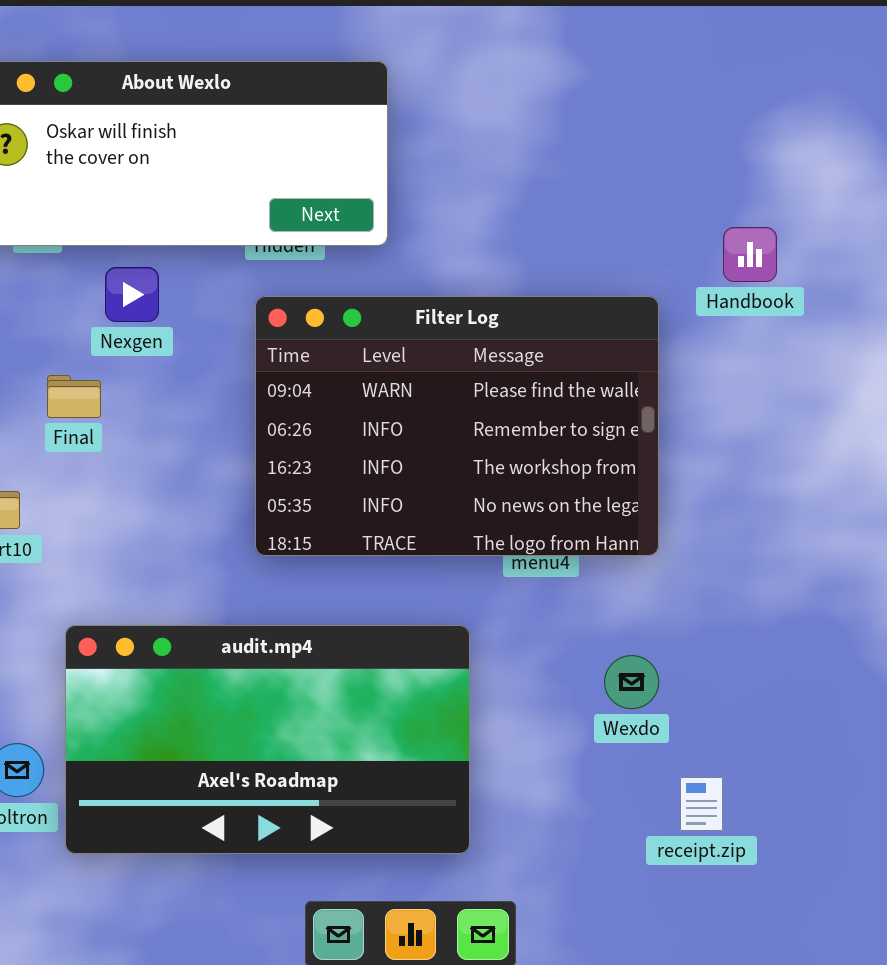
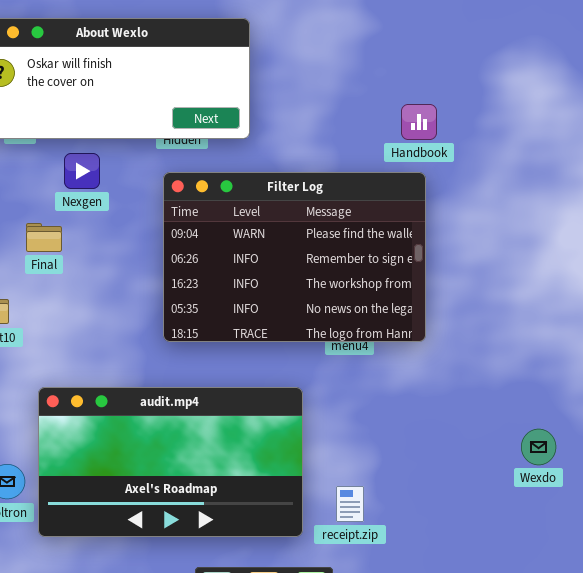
Handbook: [723,227,777,282] -> [401,104,437,140], moved
Wexdo: [604,655,659,709] -> [521,429,556,465], moved
receipt.zip: [680,777,723,831] -> [336,486,364,522], moved

